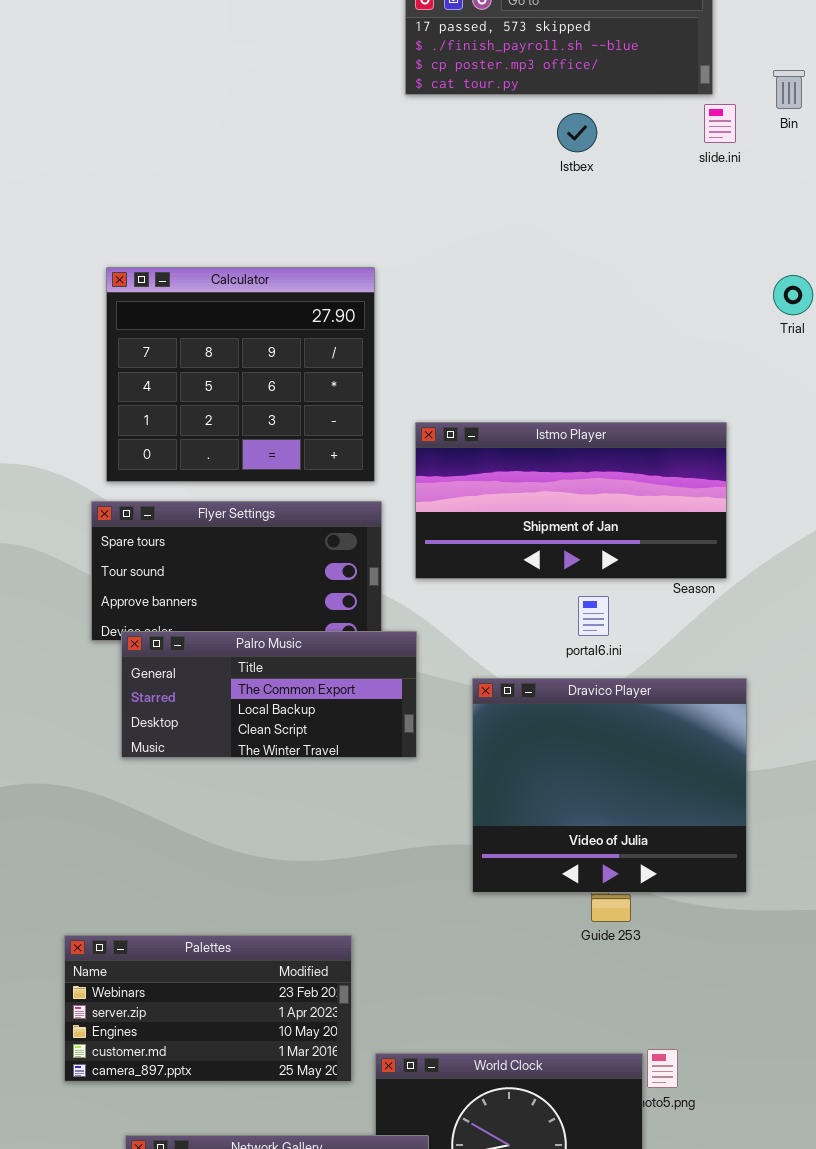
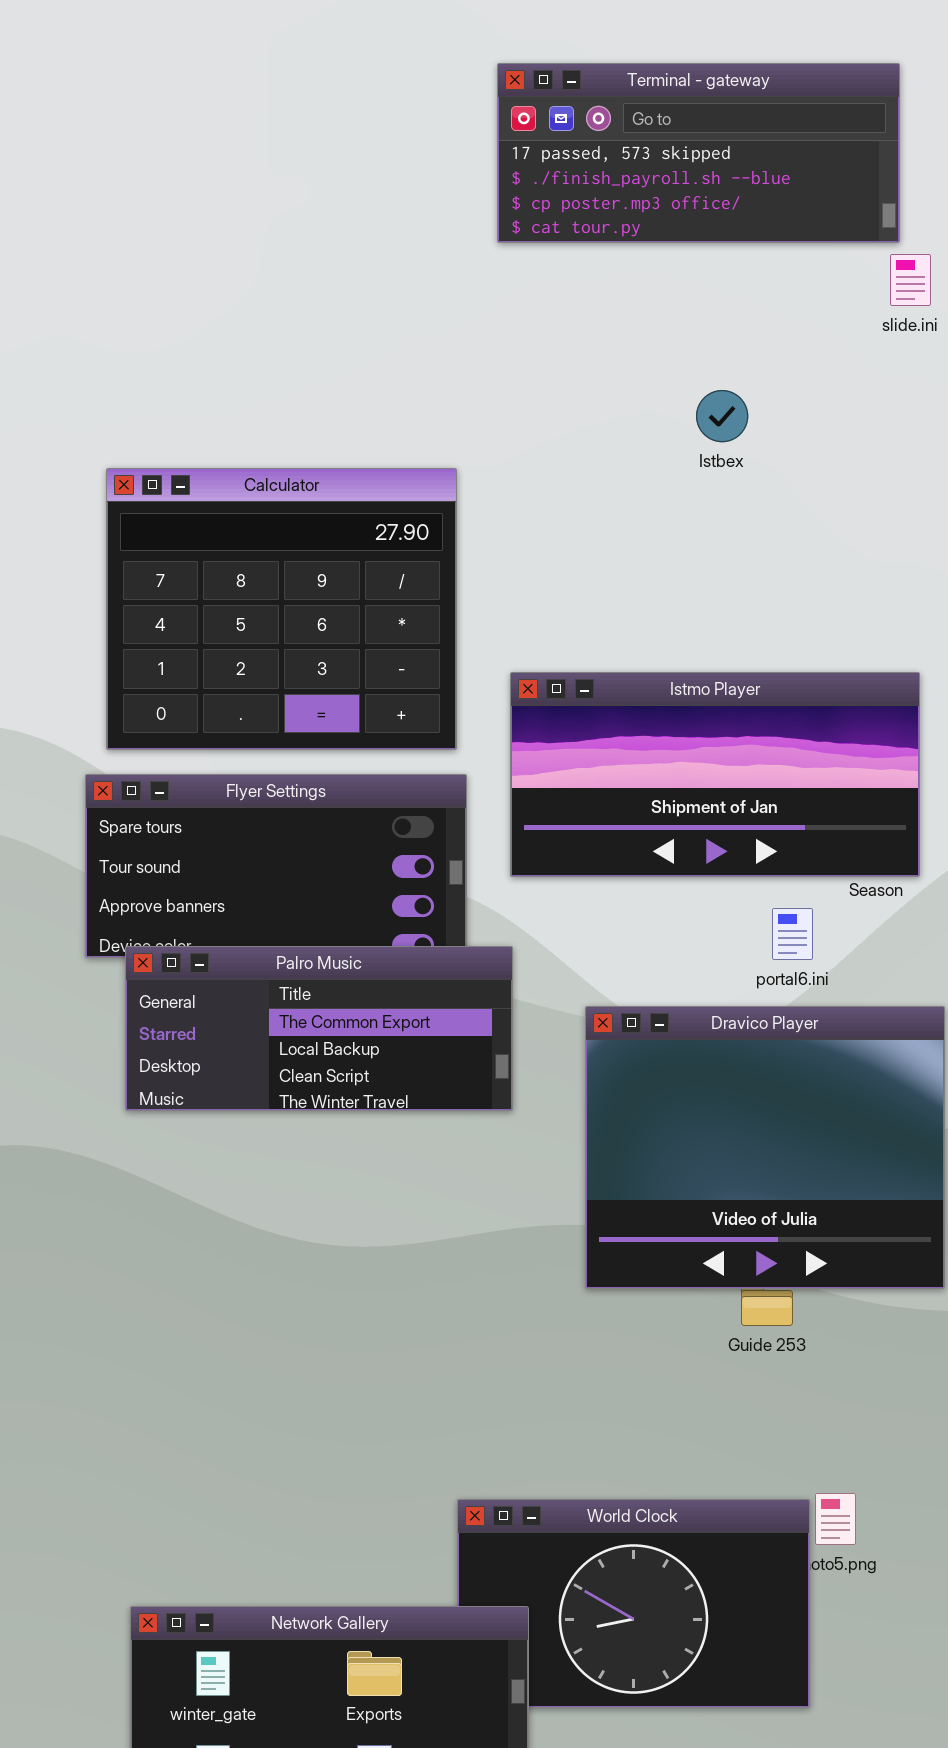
Istbex: [557,113,597,152] -> [696,390,748,442], moved
portal6.ini: [578,596,609,636] -> [772,908,813,960], moved
Palettes: [64,935,352,1082] -> none, closed

